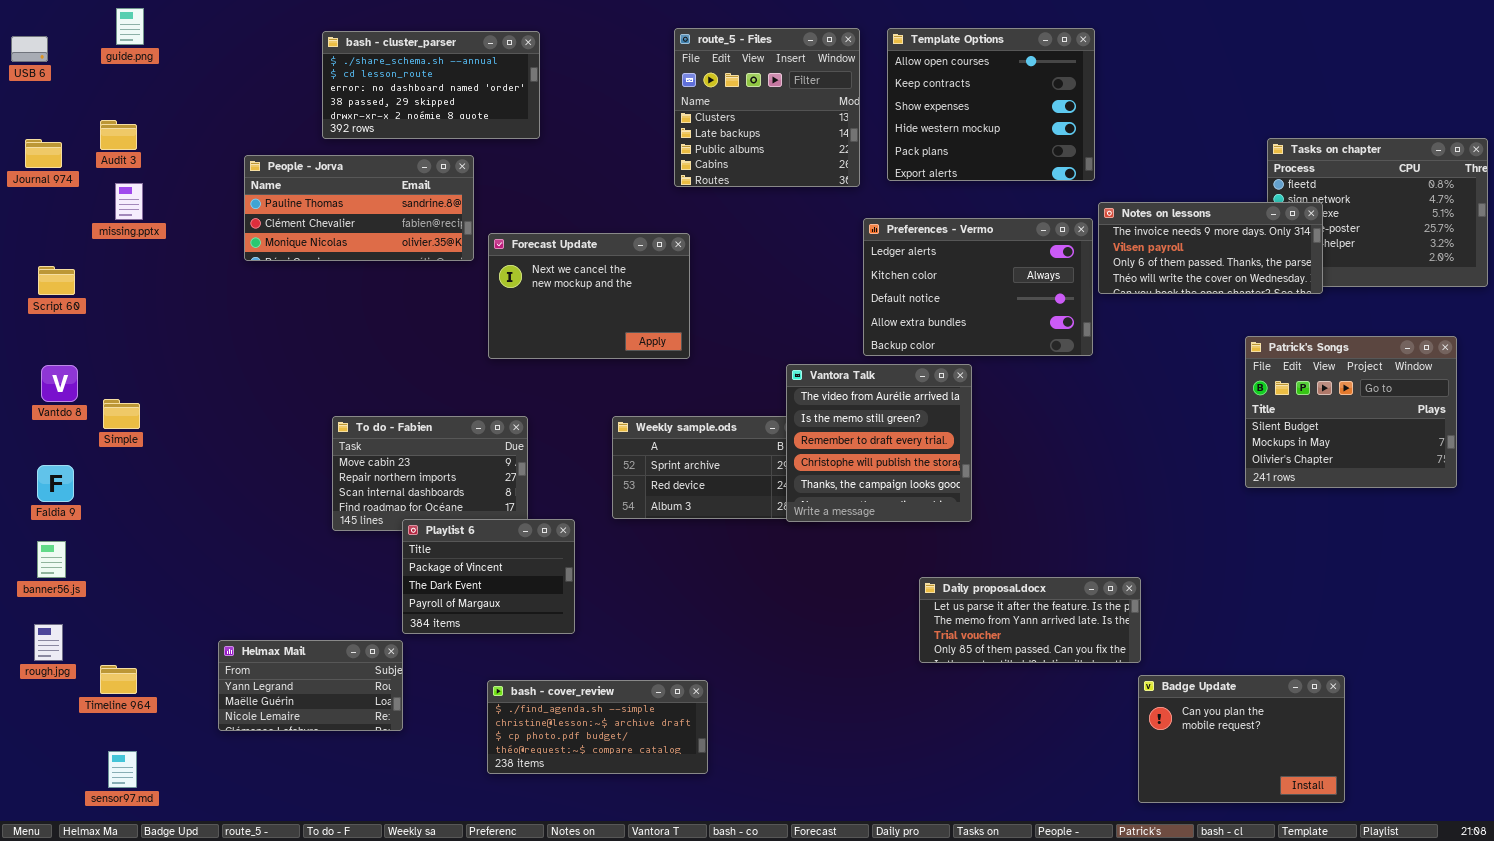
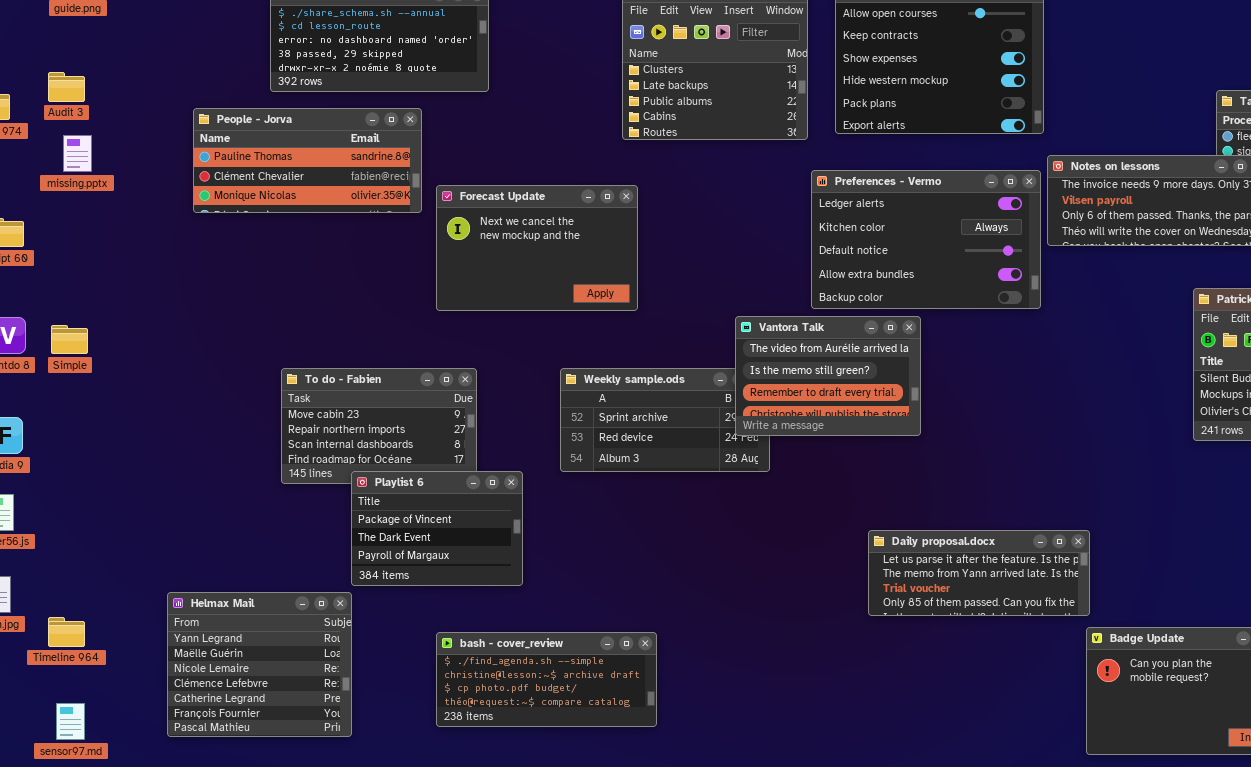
Vantora Talk: [786,364,972,522] -> [735,316,921,436], resized
Simple: [103,399,140,429] -> [51,325,88,354], moved
Helmax Mail: [218,640,403,731] -> [167,592,352,737], resized

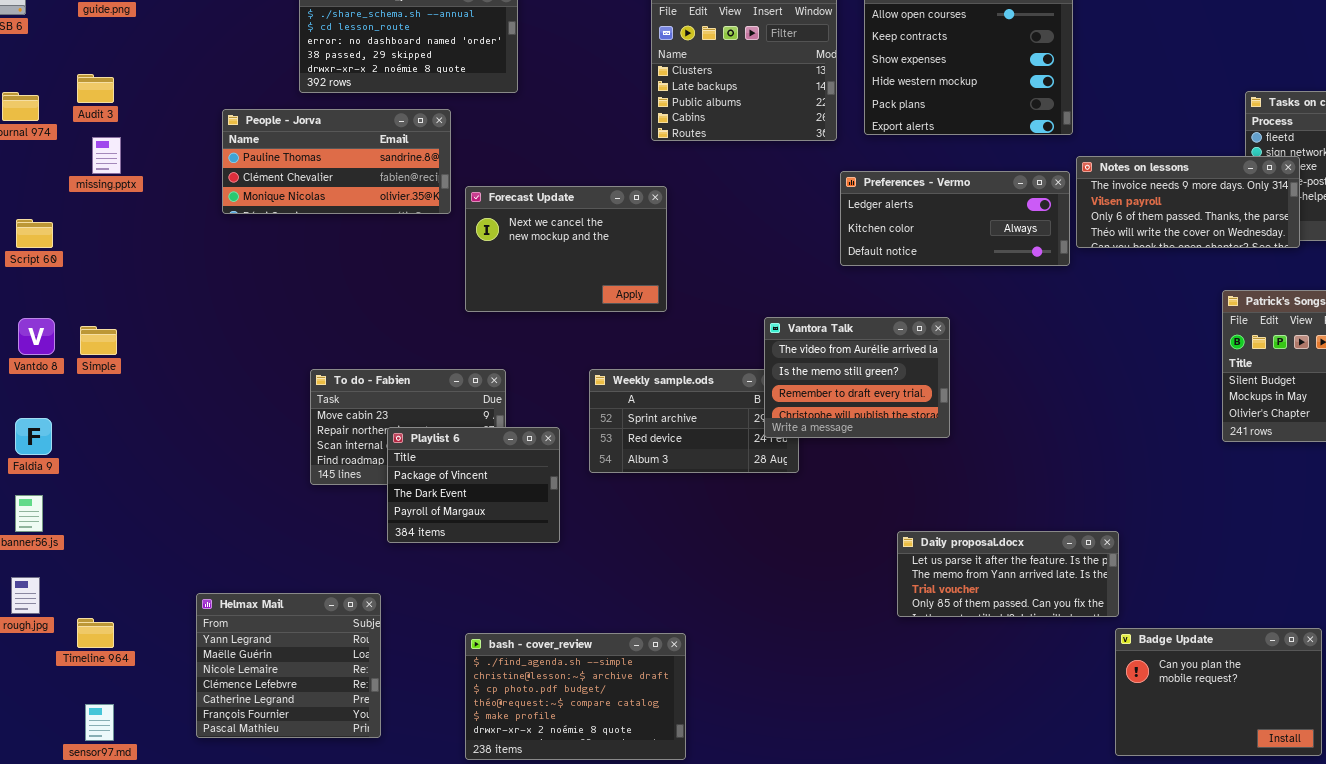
Preferences - Vermo: [811,170,1041,309] -> [840,171,1070,266], resized
Playlist 6: [351,471,523,586] -> [387,427,560,543], moved
bash - cover_review: [436,632,657,727] -> [465,633,686,760], resized

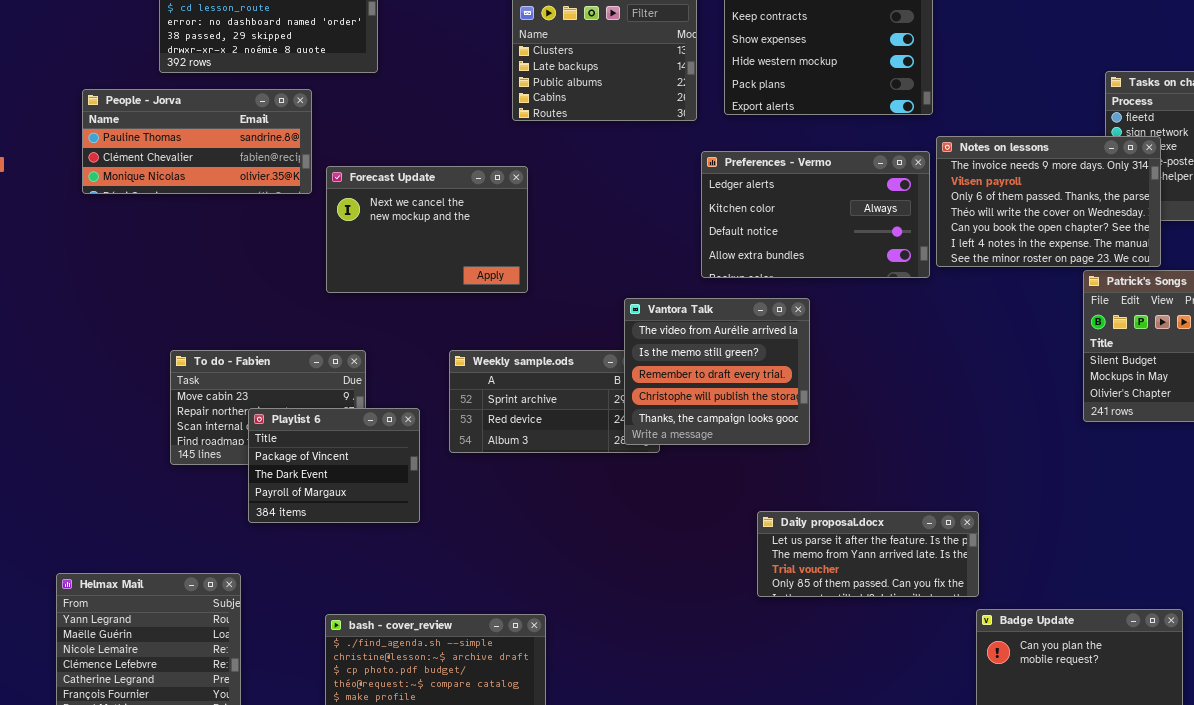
Notes on lessons: [1076,156,1300,248] -> [936,136,1161,267], resized
Preferences - Vermo: [840,171,1070,266] -> [701,151,930,278], resized
Vantora Talk: [764,317,950,438] -> [624,298,810,445], resized

